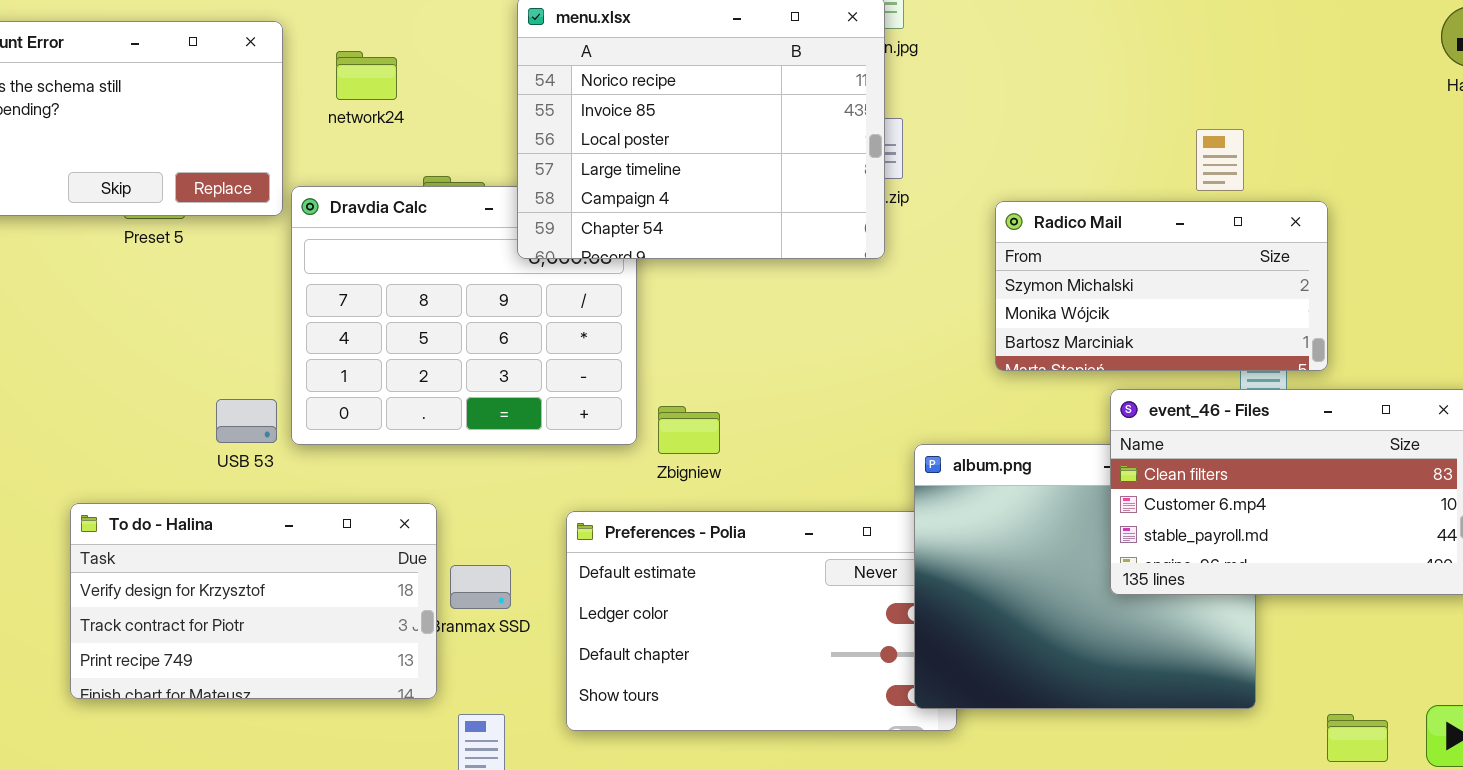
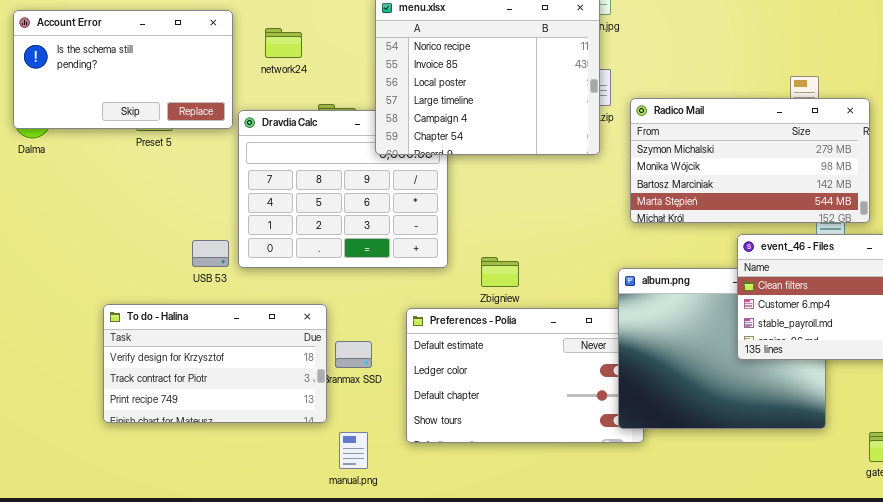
Radico Mail: [995,201,1328,371] -> [630,98,870,223], resized
Zbigniew: [658,406,720,454] -> [481,257,519,287], moved

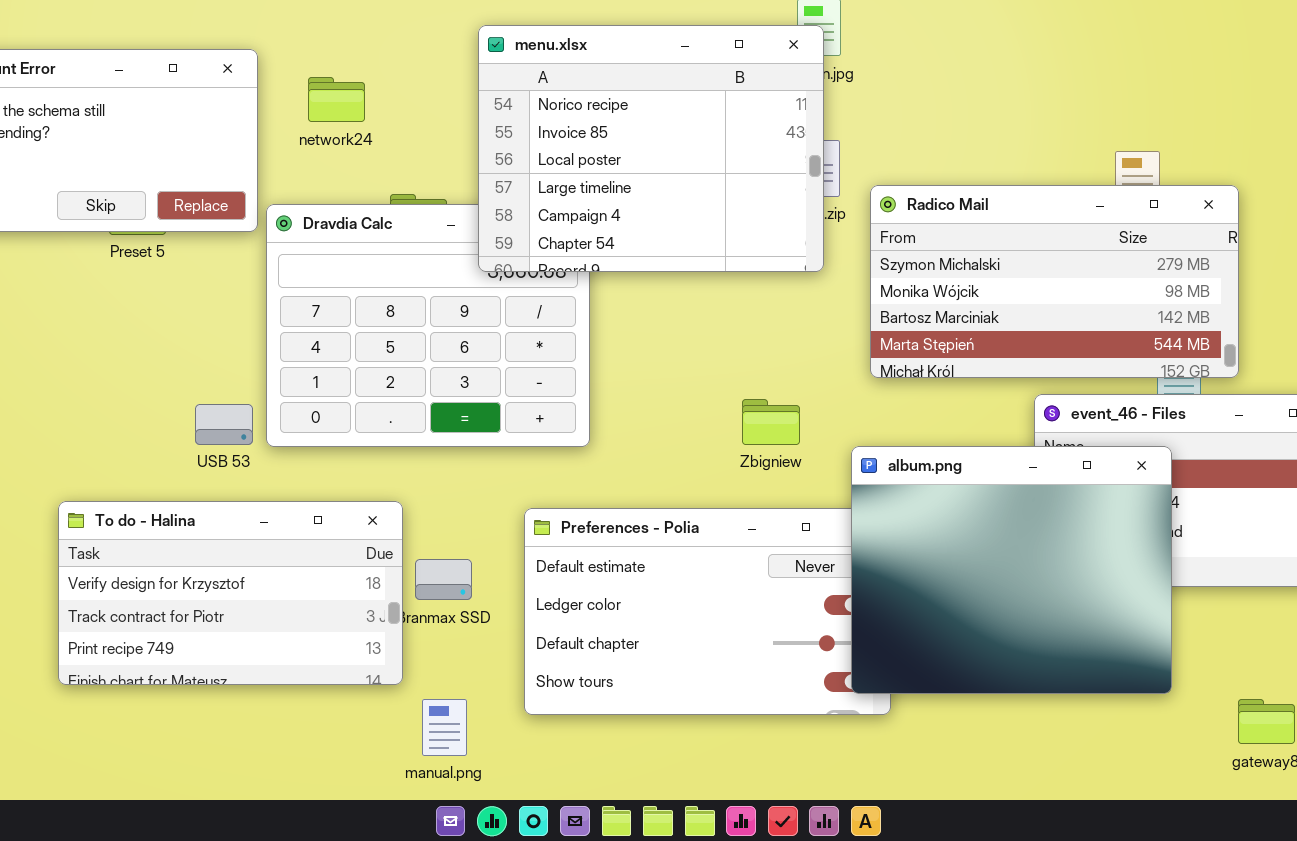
Zbigniew: [481,257,519,287] -> [742,399,800,445], moved
album.png: [618,268,826,429] -> [851,446,1172,694], raised

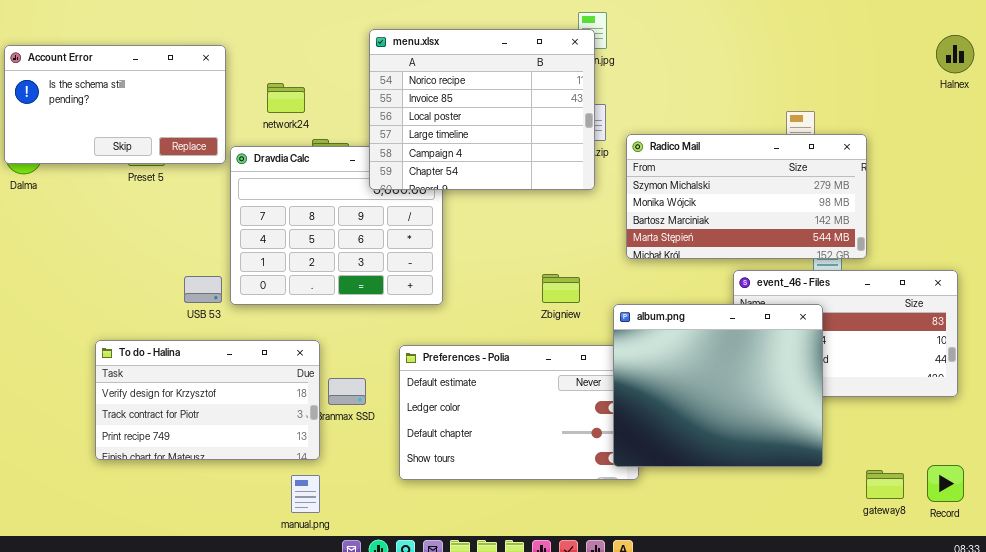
network24: [308,77,365,122] -> [267,83,305,113], moved
manual.png: [422,699,467,756] -> [291,475,320,513], moved

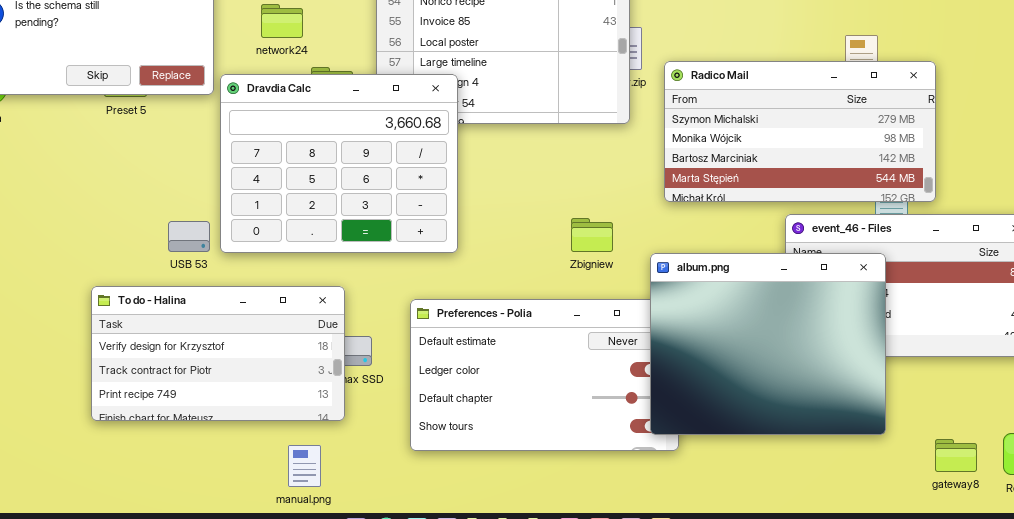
Dravdia Calc: [230,146,443,305] -> [220,74,458,253], raised
To do - Halina: [95,340,320,460] -> [91,286,345,421], moved

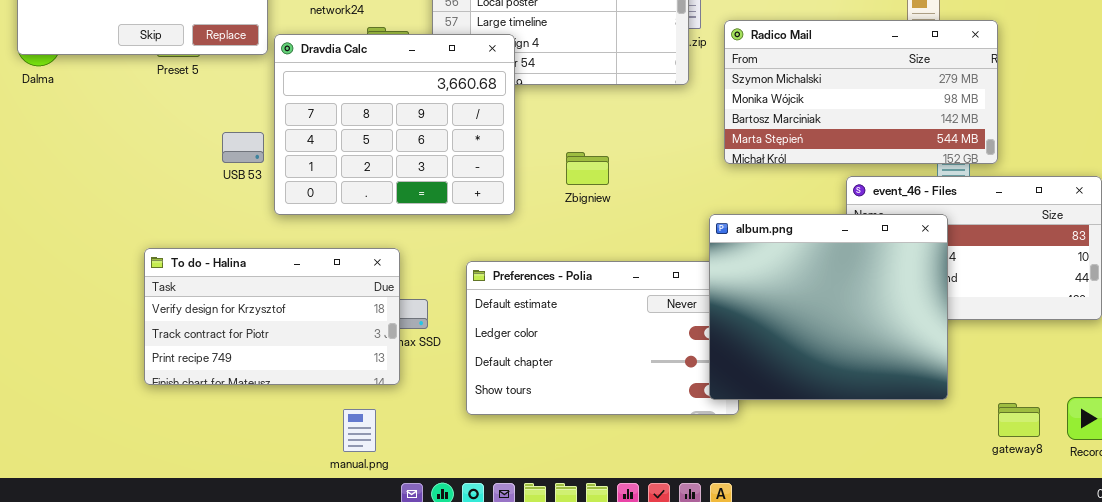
Zbigniew: [571,218,613,252] -> [566,152,609,185], moved
USB 53: [168,221,210,252] -> [222,132,264,163], moved

